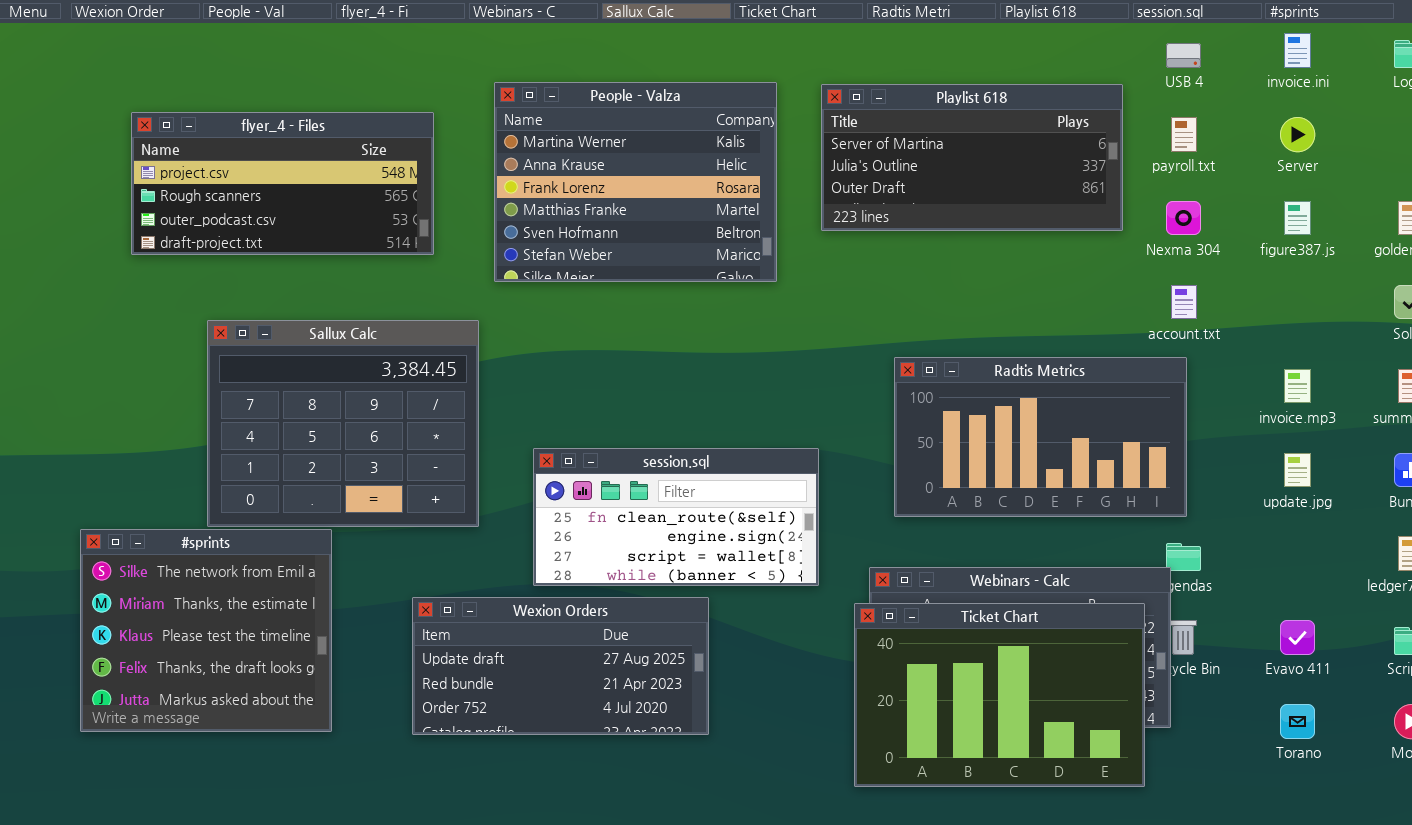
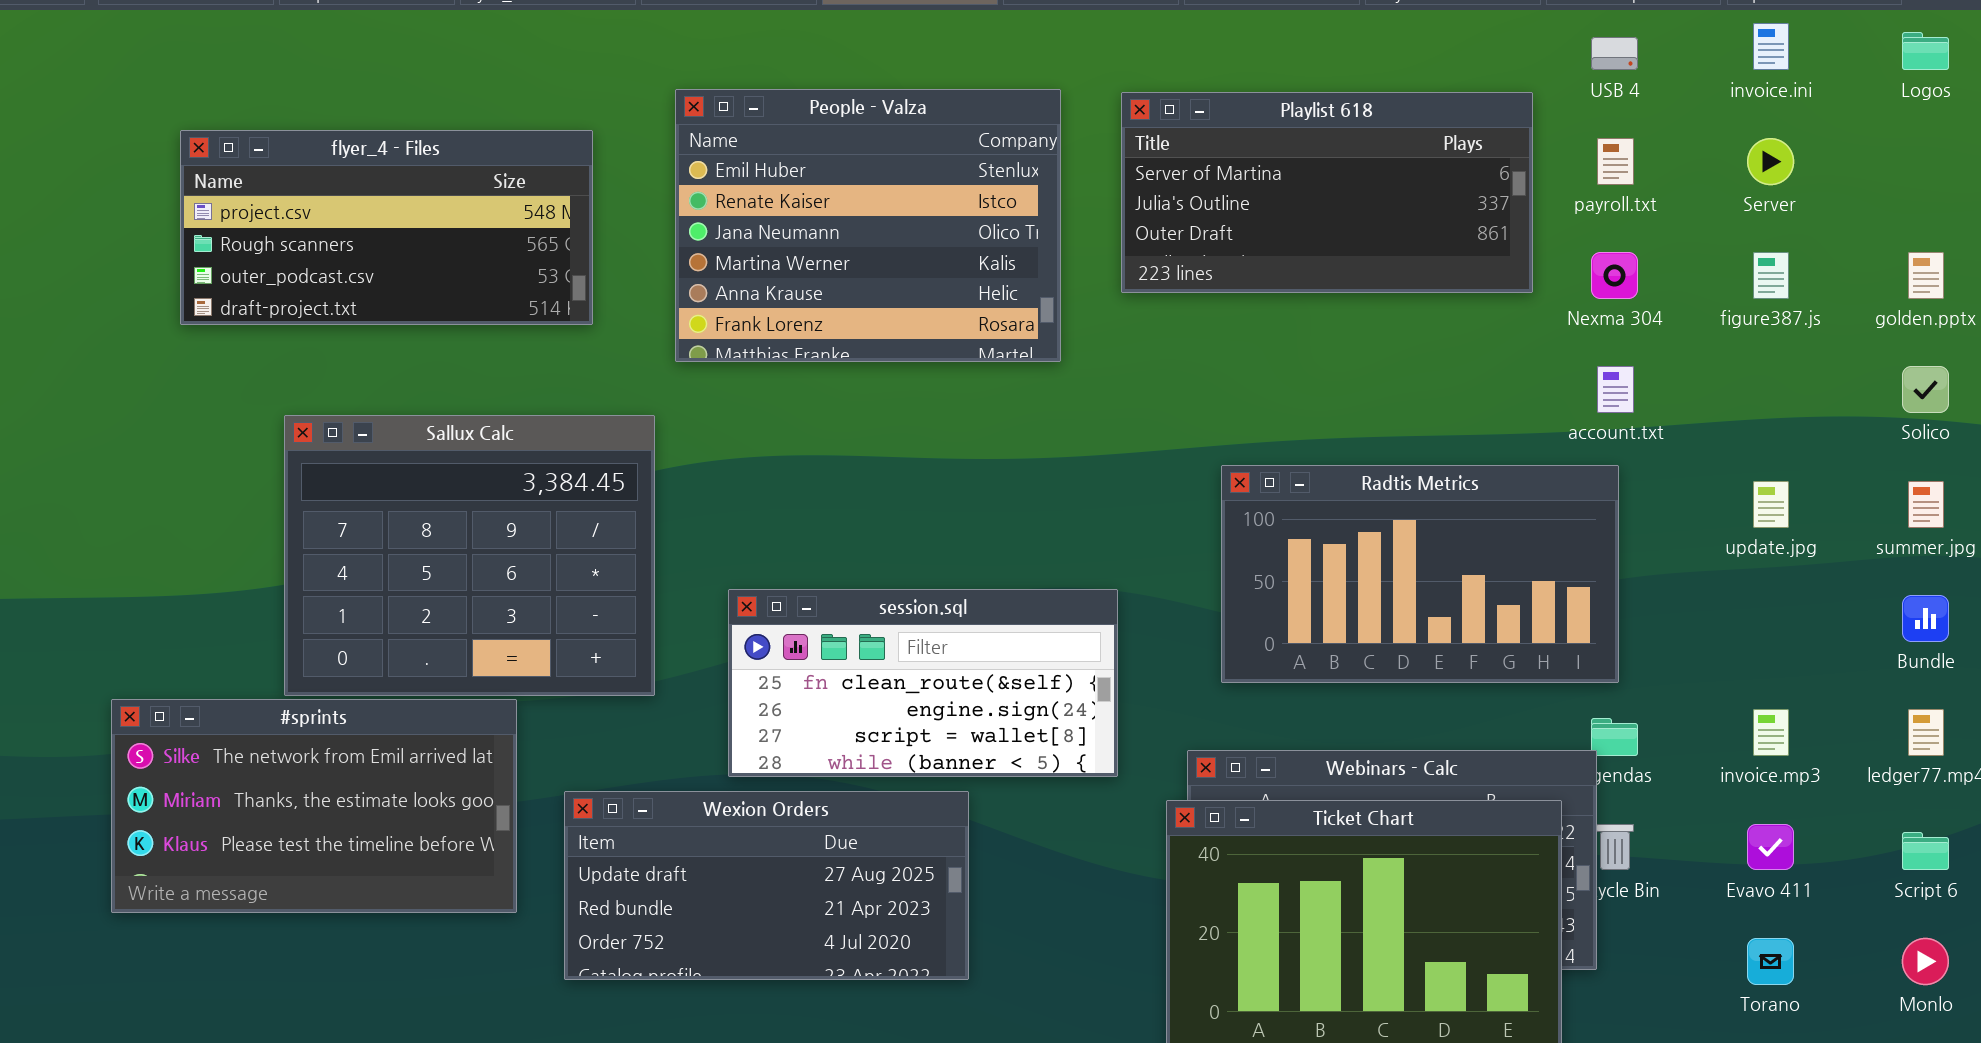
People - Valza: [494,82,777,282] -> [675,89,1061,362], scrolled up 3 rows
invoice.mp3: [1284,369,1311,403] -> [1753,709,1789,756], moved
update.jpg: [1284,453,1311,487] -> [1753,481,1789,528], moved
#sprints: [80,529,332,732] -> [111,699,517,913], resized

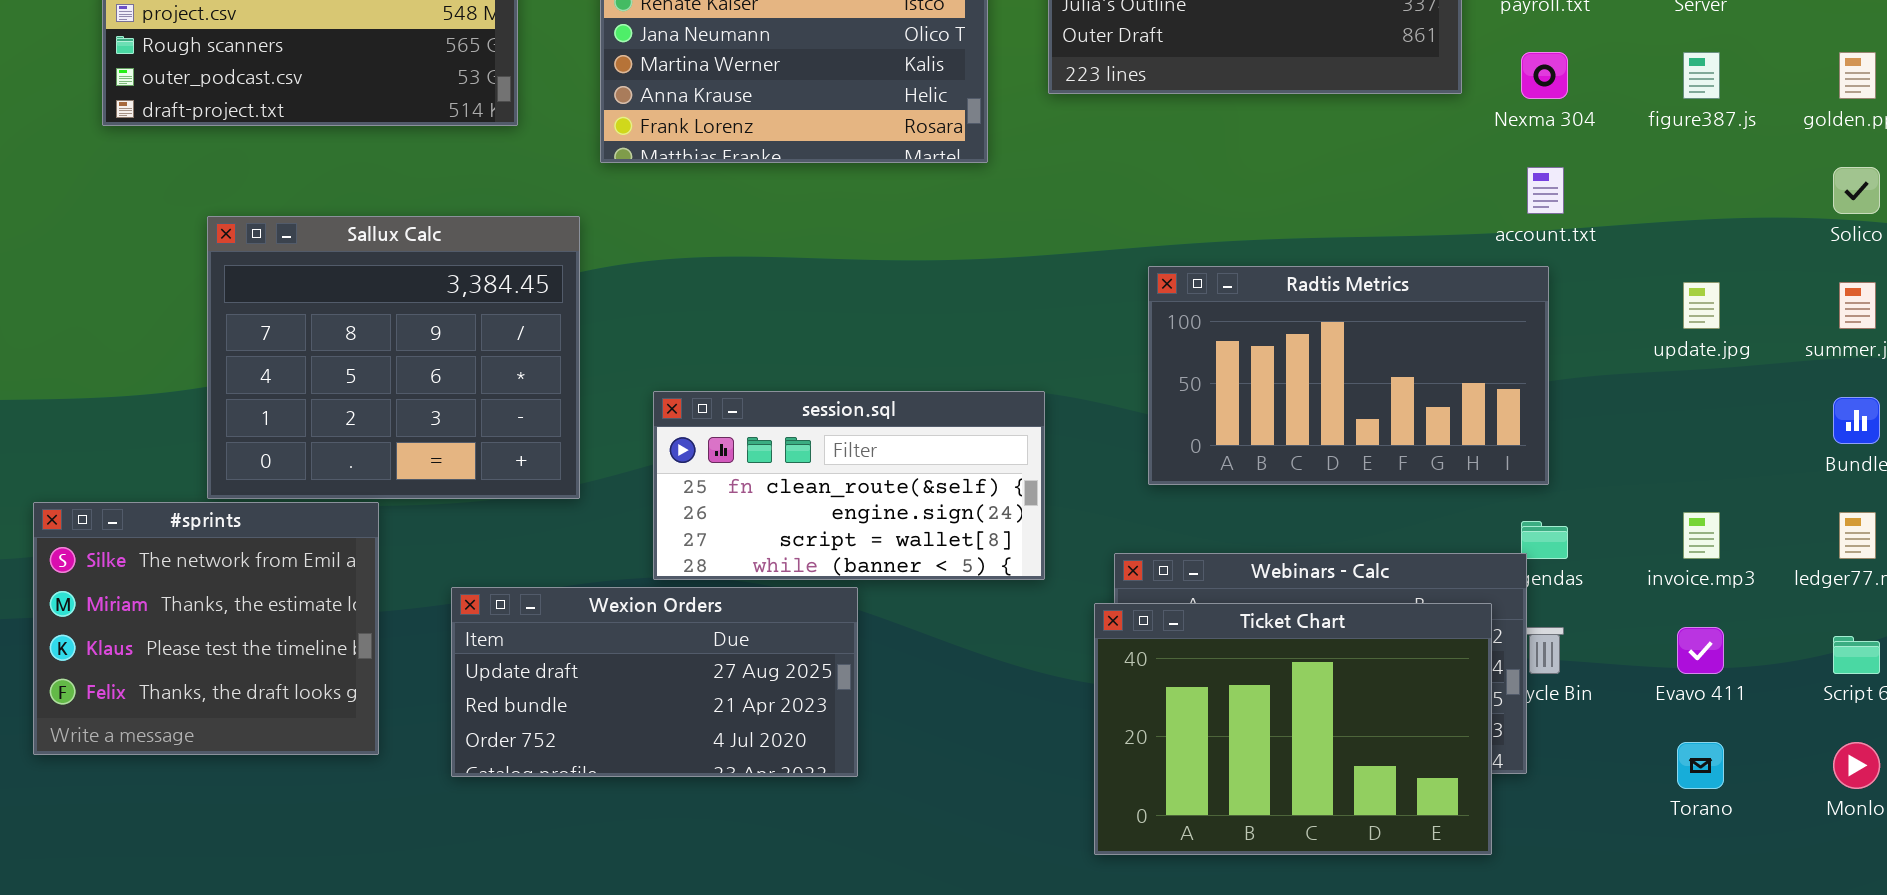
#sprints: [111,699,517,913] -> [33,502,379,755], resized
Wexion Orders: [564,791,969,980] -> [451,587,858,777], moved

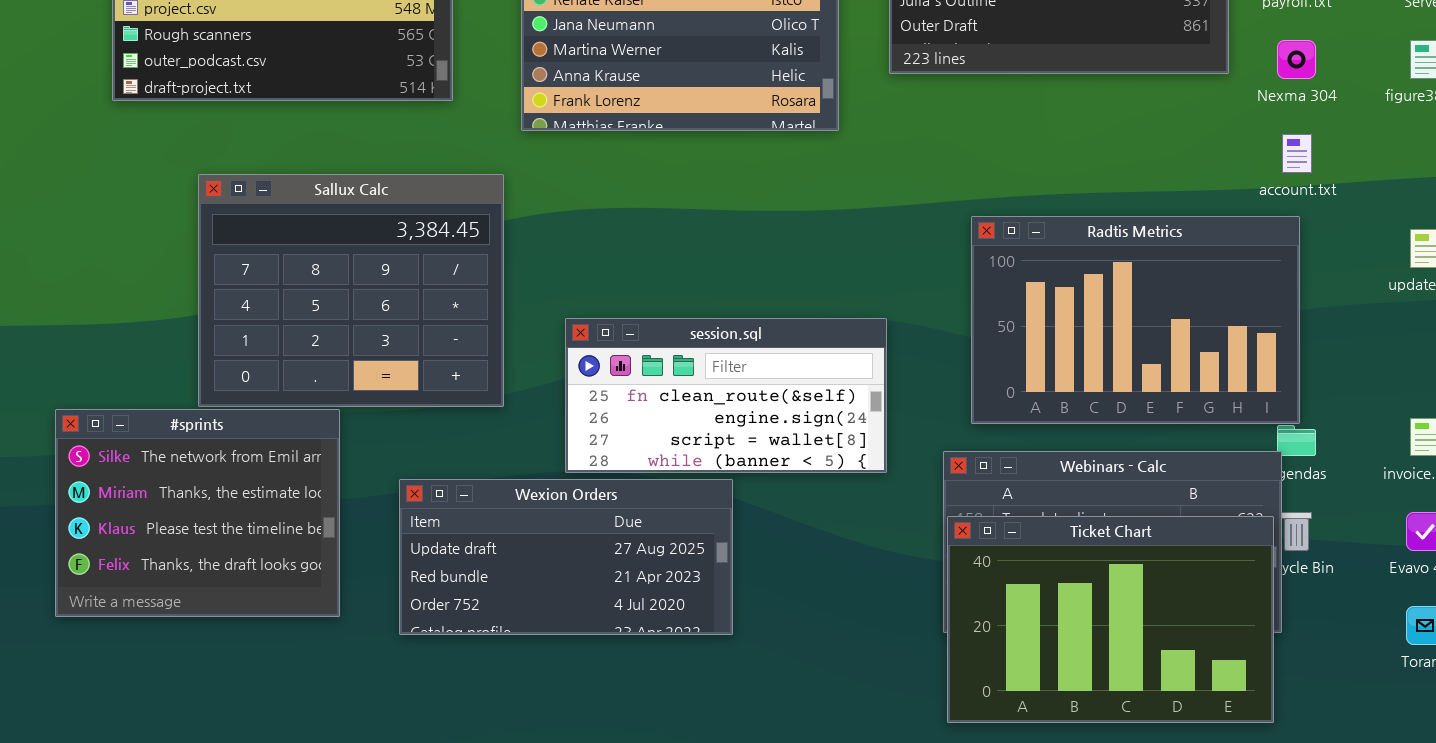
Radtis Metrics: [1148,266,1549,485] -> [971,216,1300,424], resized
Ticket Chart: [1094,603,1492,855] -> [947,516,1274,723], moved

